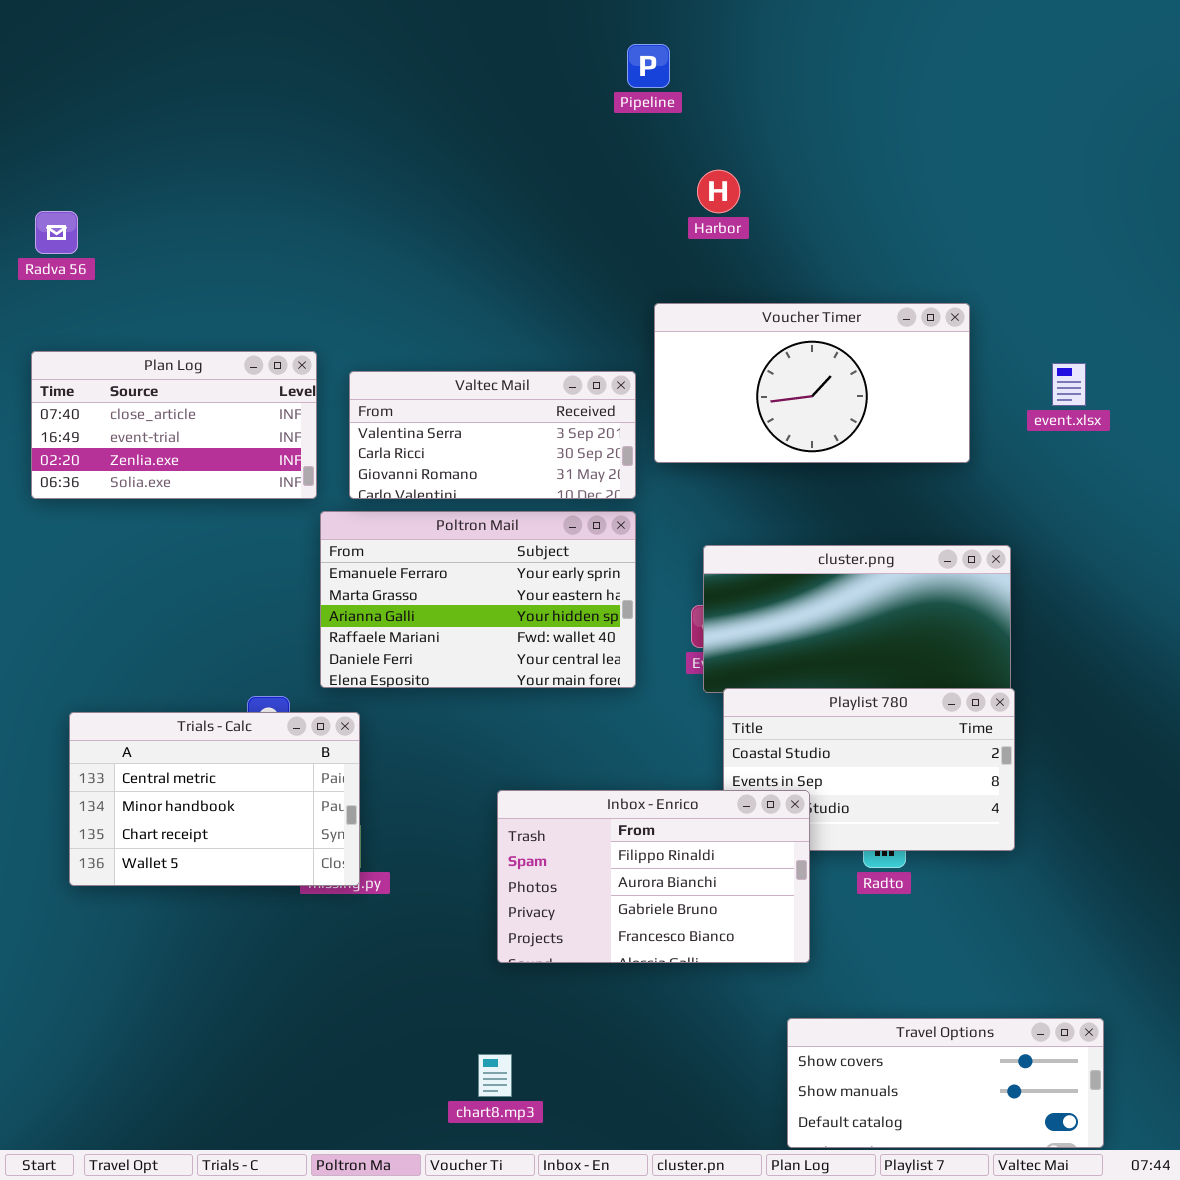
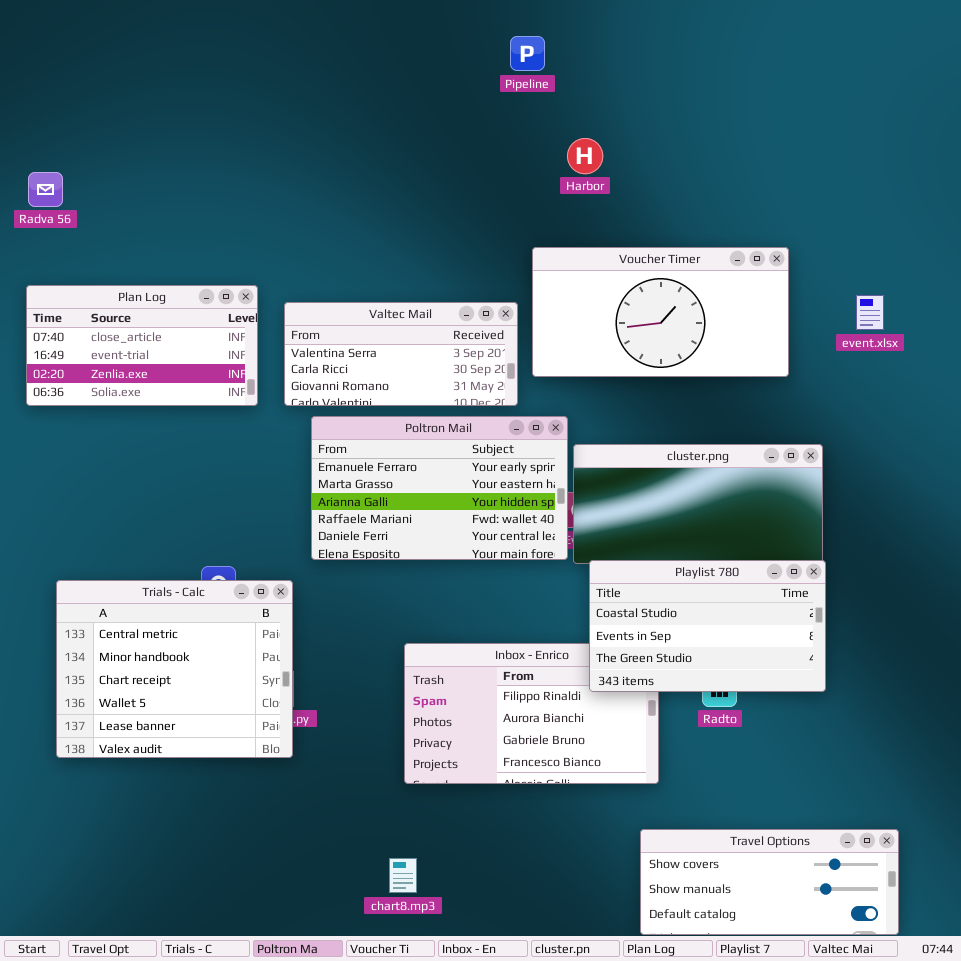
Poltron Mail: [320,511,636,688] -> [311,416,568,560], moved
Playlist 780: [723,688,1015,851] -> [589,560,826,692], raised
Trials - Calc: [69,712,360,886] -> [56,580,293,758], resized

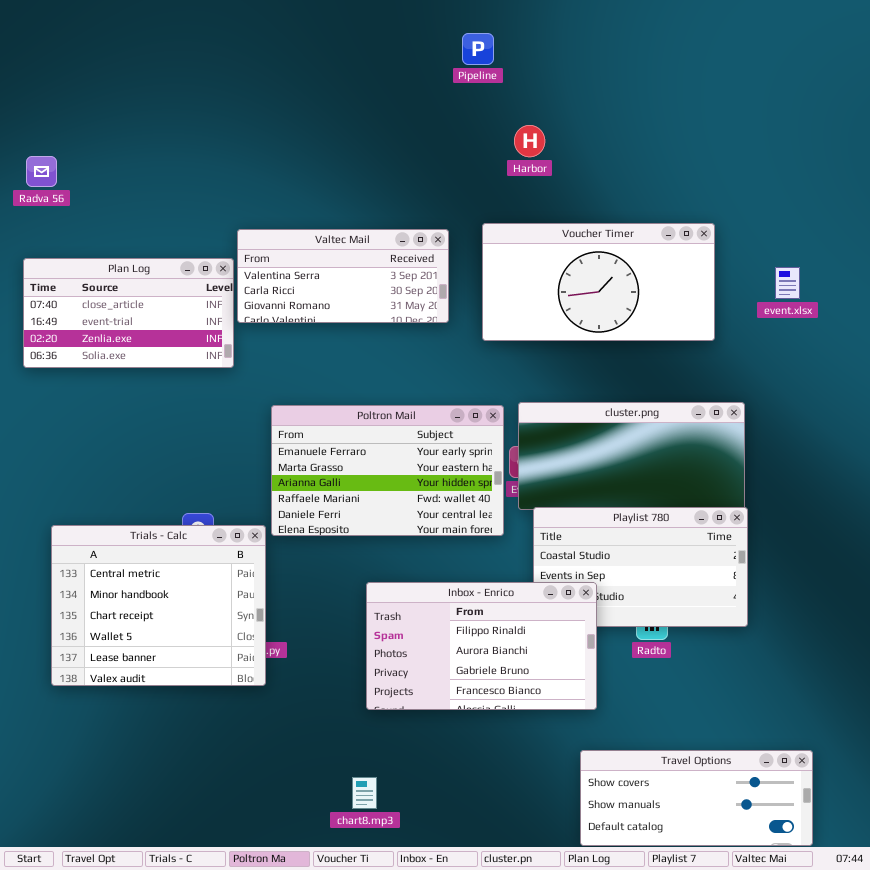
Valtec Mail: [284,302,518,406] -> [237,229,449,323], moved
Poltron Mail: [311,416,568,560] -> [271,405,504,536], moved
Inbox - Enrico: [404,643,659,784] -> [366,582,597,710], raised

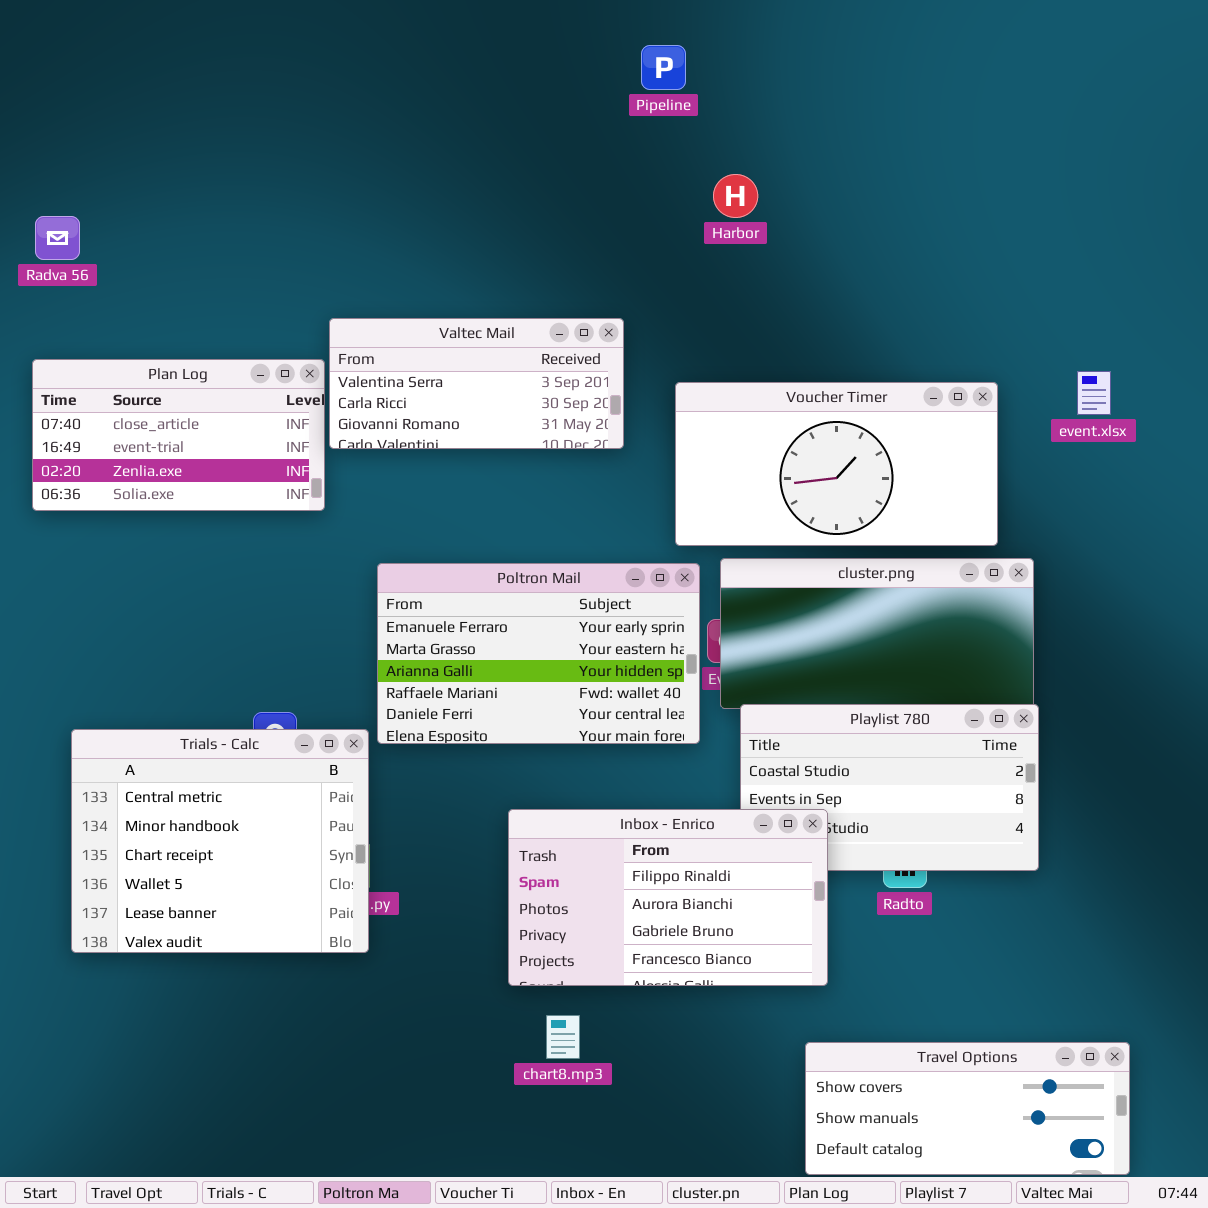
Voucher Timer: [482,223,715,341] -> [675,382,998,546], moved
chart8.mp3: [352,777,377,809] -> [546,1015,580,1059], moved

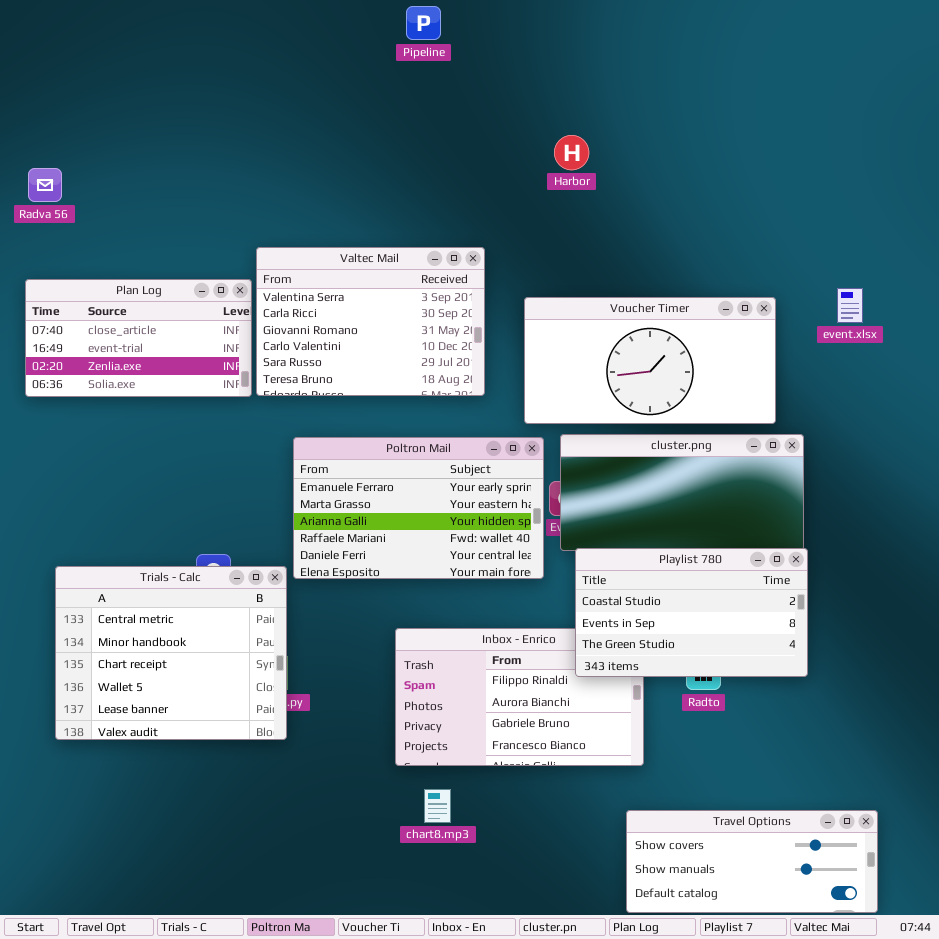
Pipeline: [641,45,686,90] -> [406,6,441,40], moved
Valtec Mail: [329,318,624,449] -> [256,247,485,396], resized
Playlist 780: [740,704,1039,871] -> [575,548,808,677], raised

